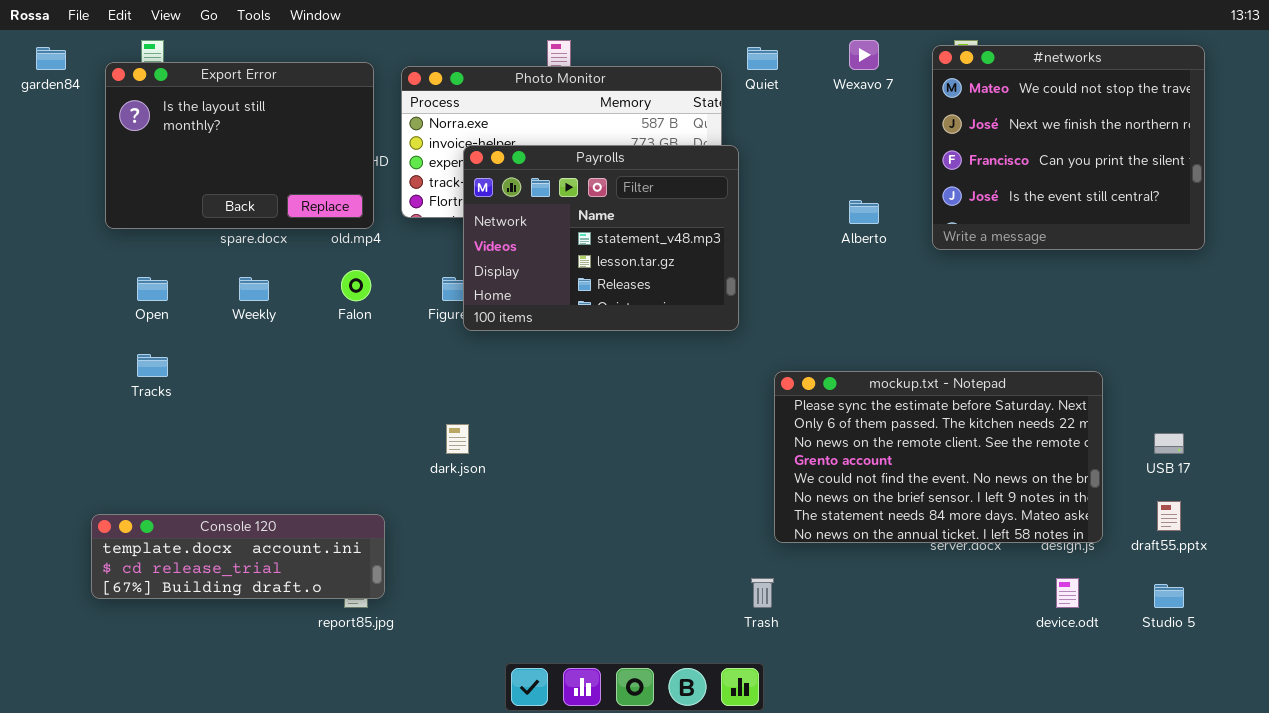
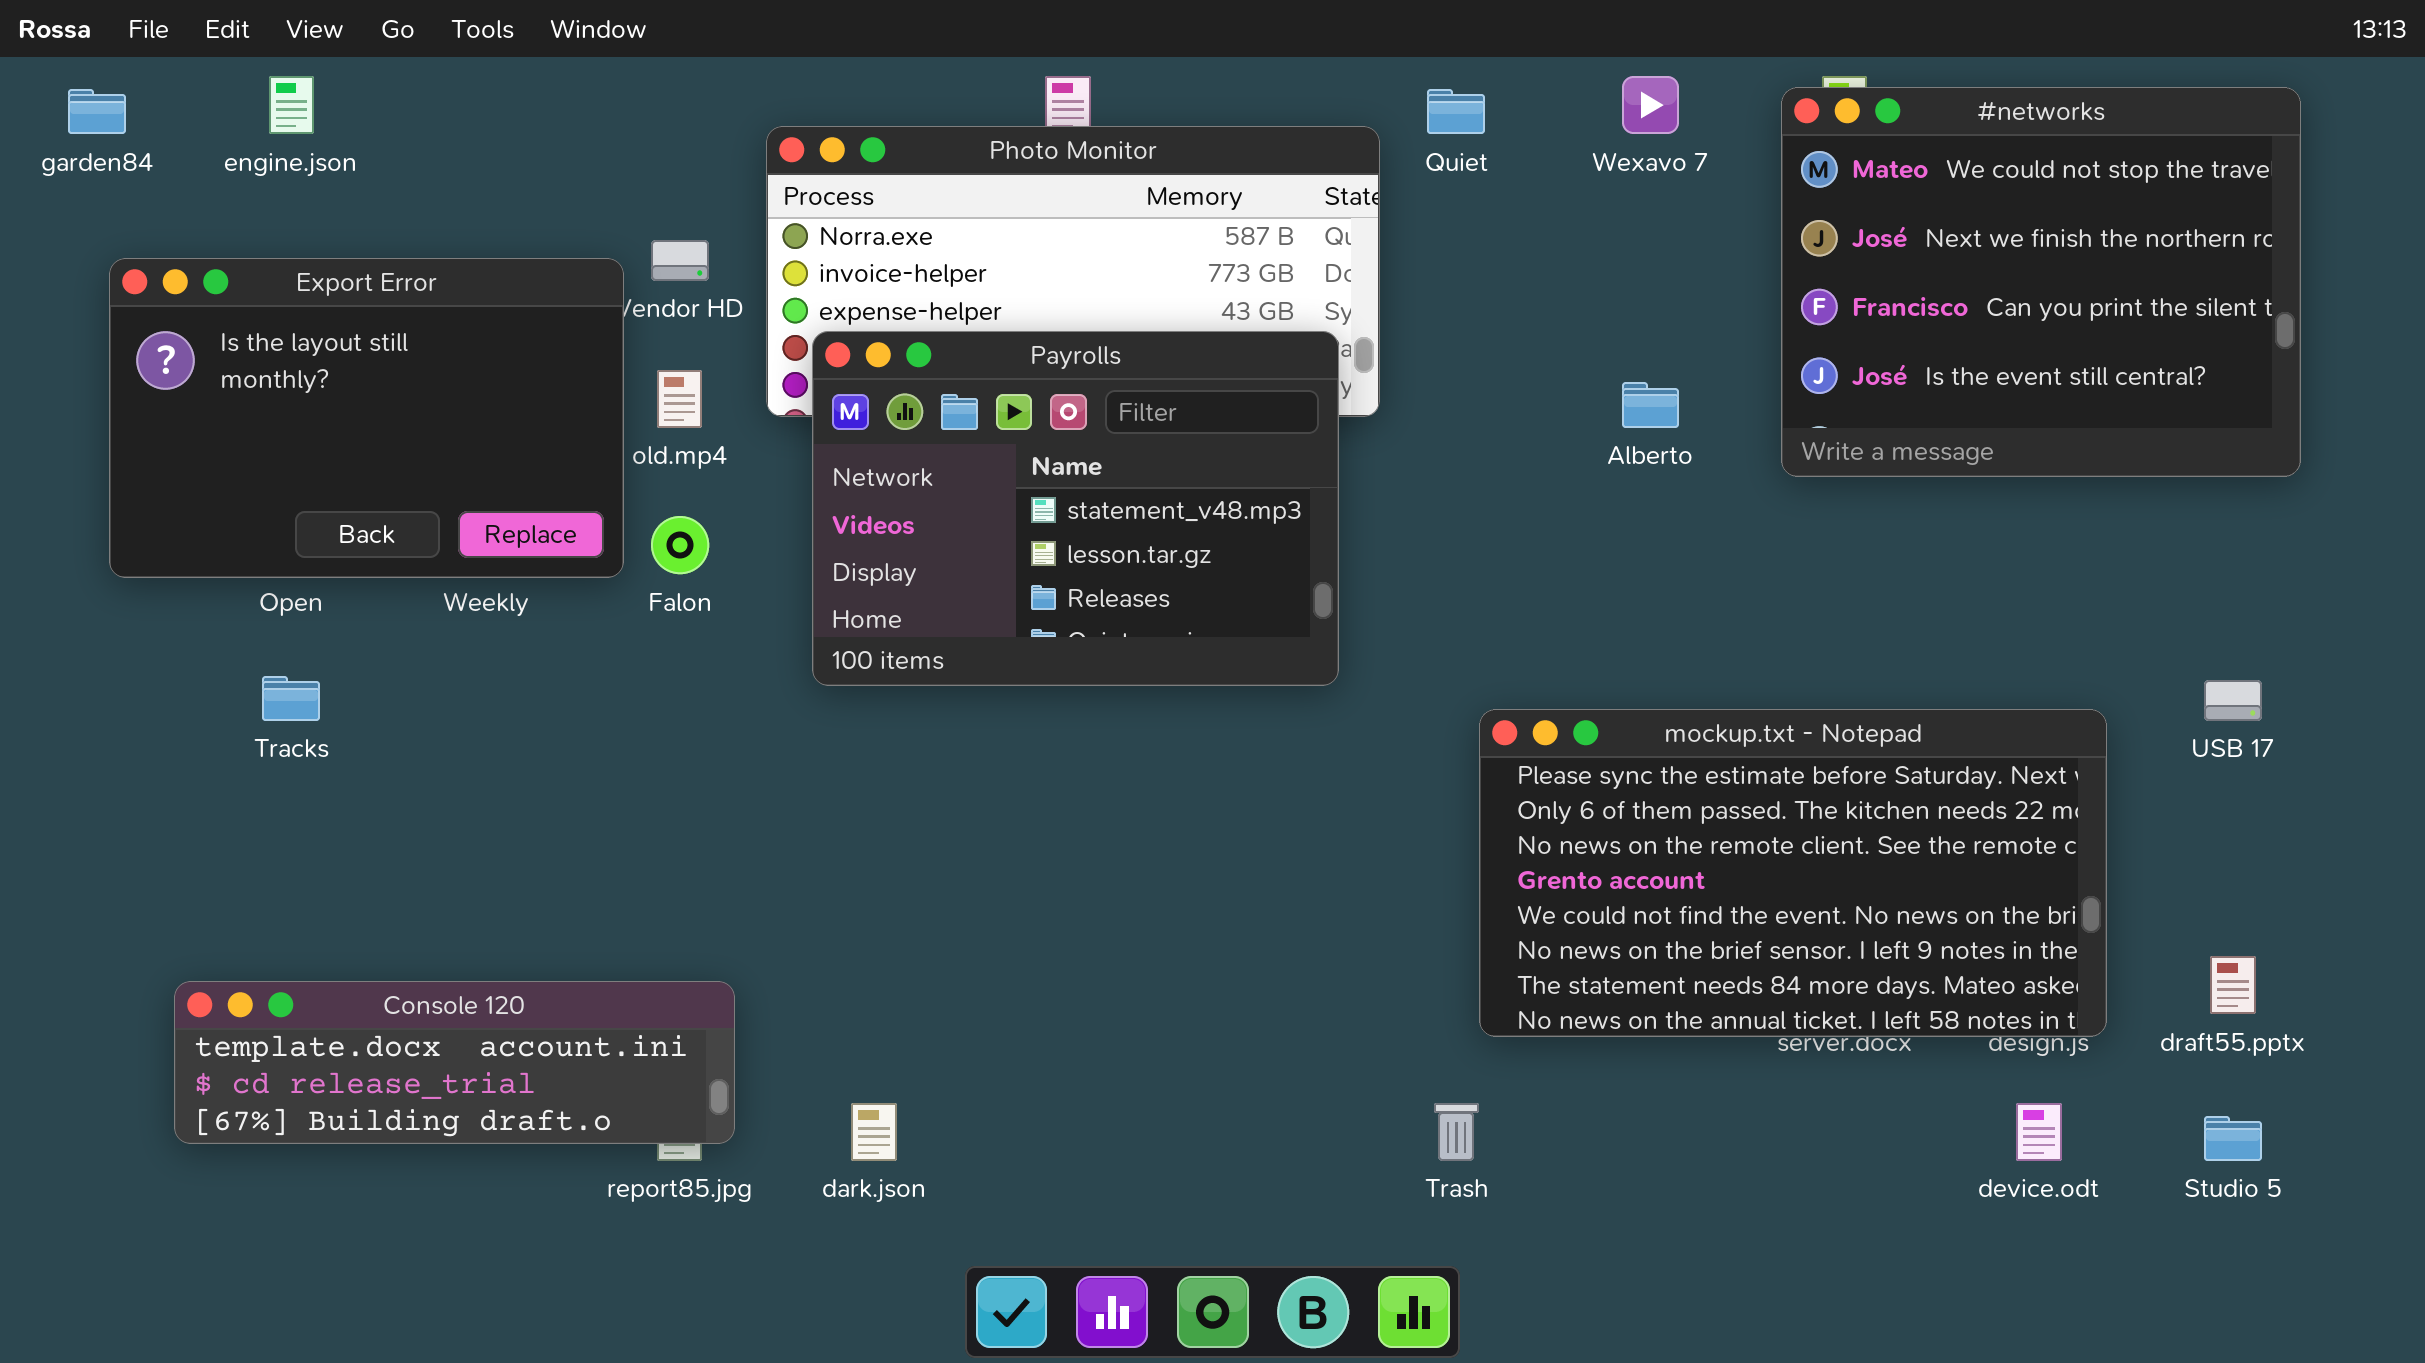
Export Error: [105,62,374,229] -> [109,258,624,578], moved
Payrolls: [463,145,739,331] -> [812,331,1339,686], moved
dark.json: [446,424,469,454] -> [851,1103,897,1161], moved
USB 17: [1154,433,1184,454] -> [2204,680,2262,721], moved

